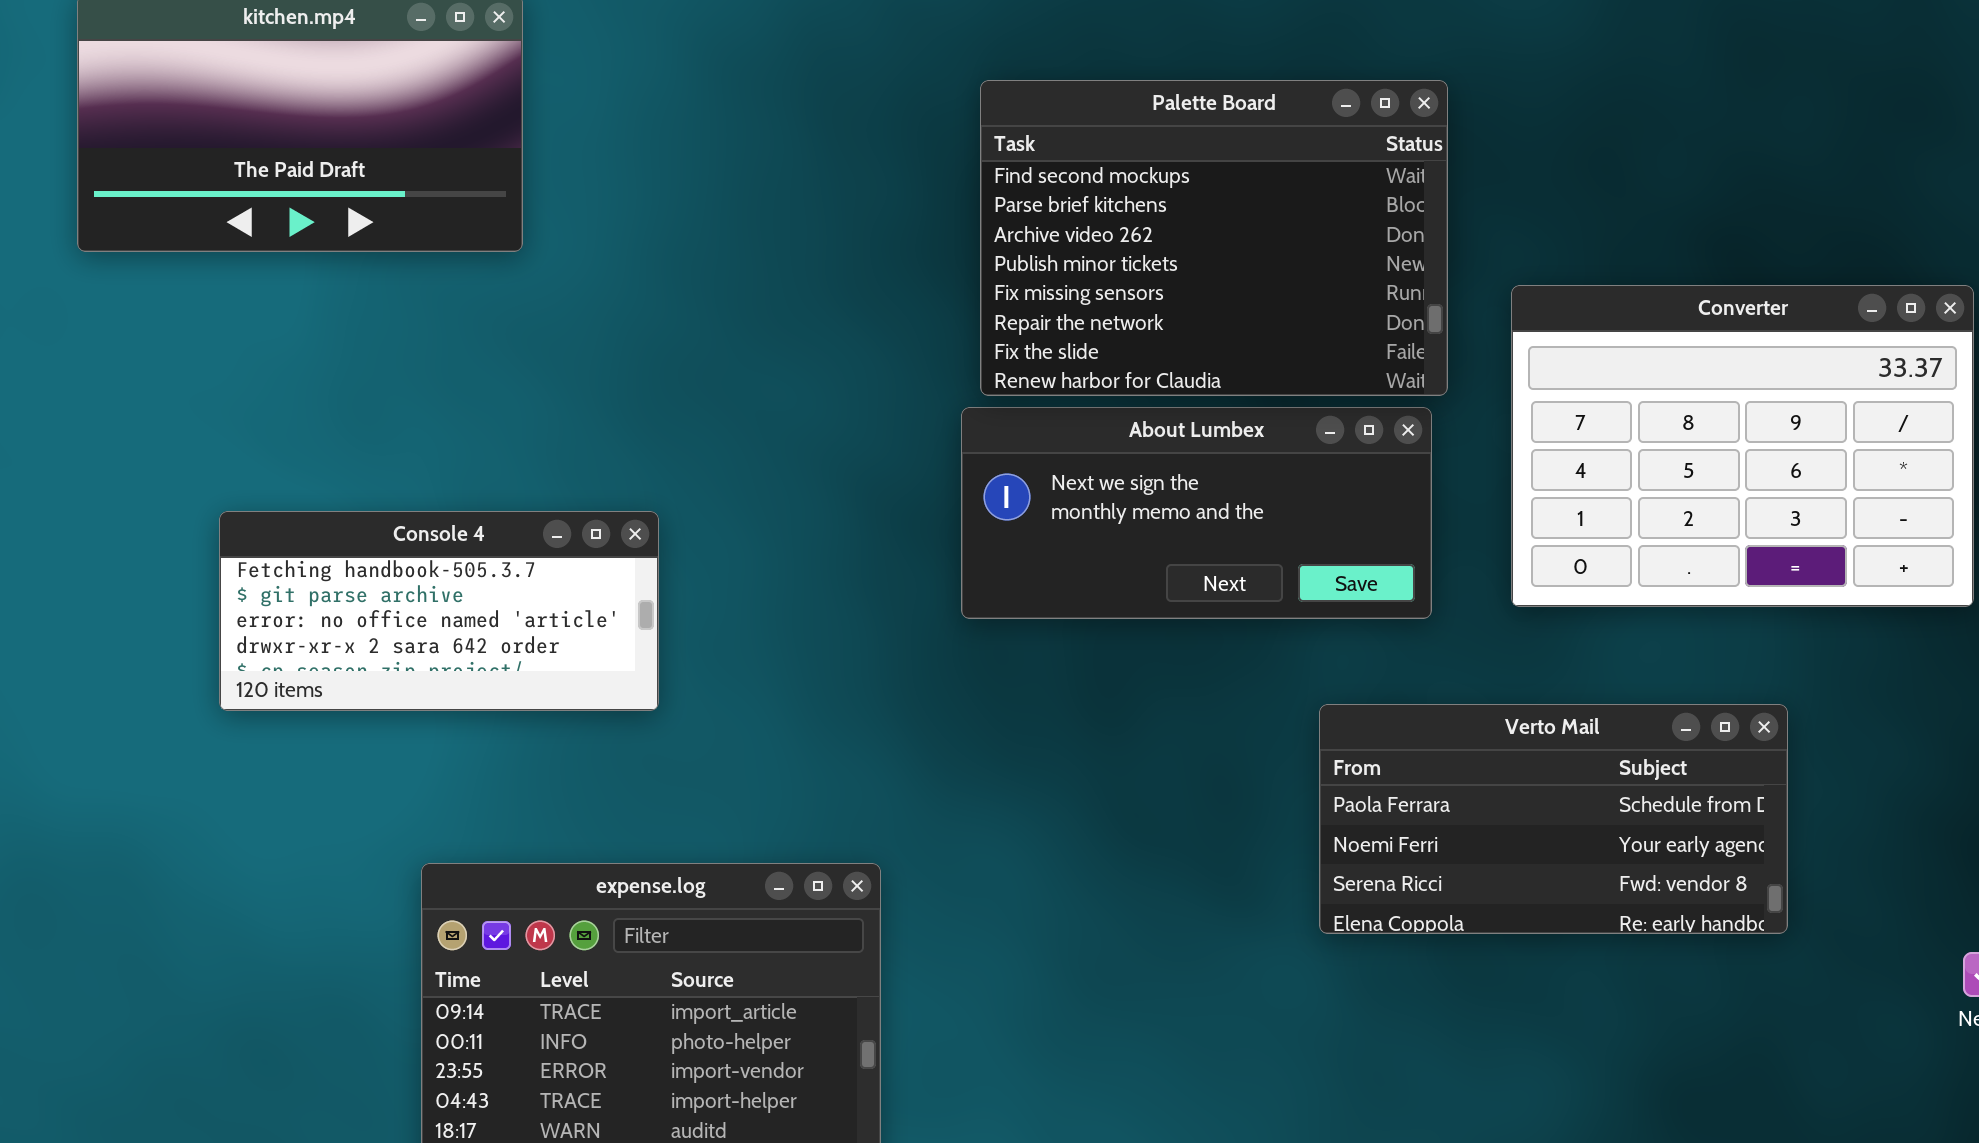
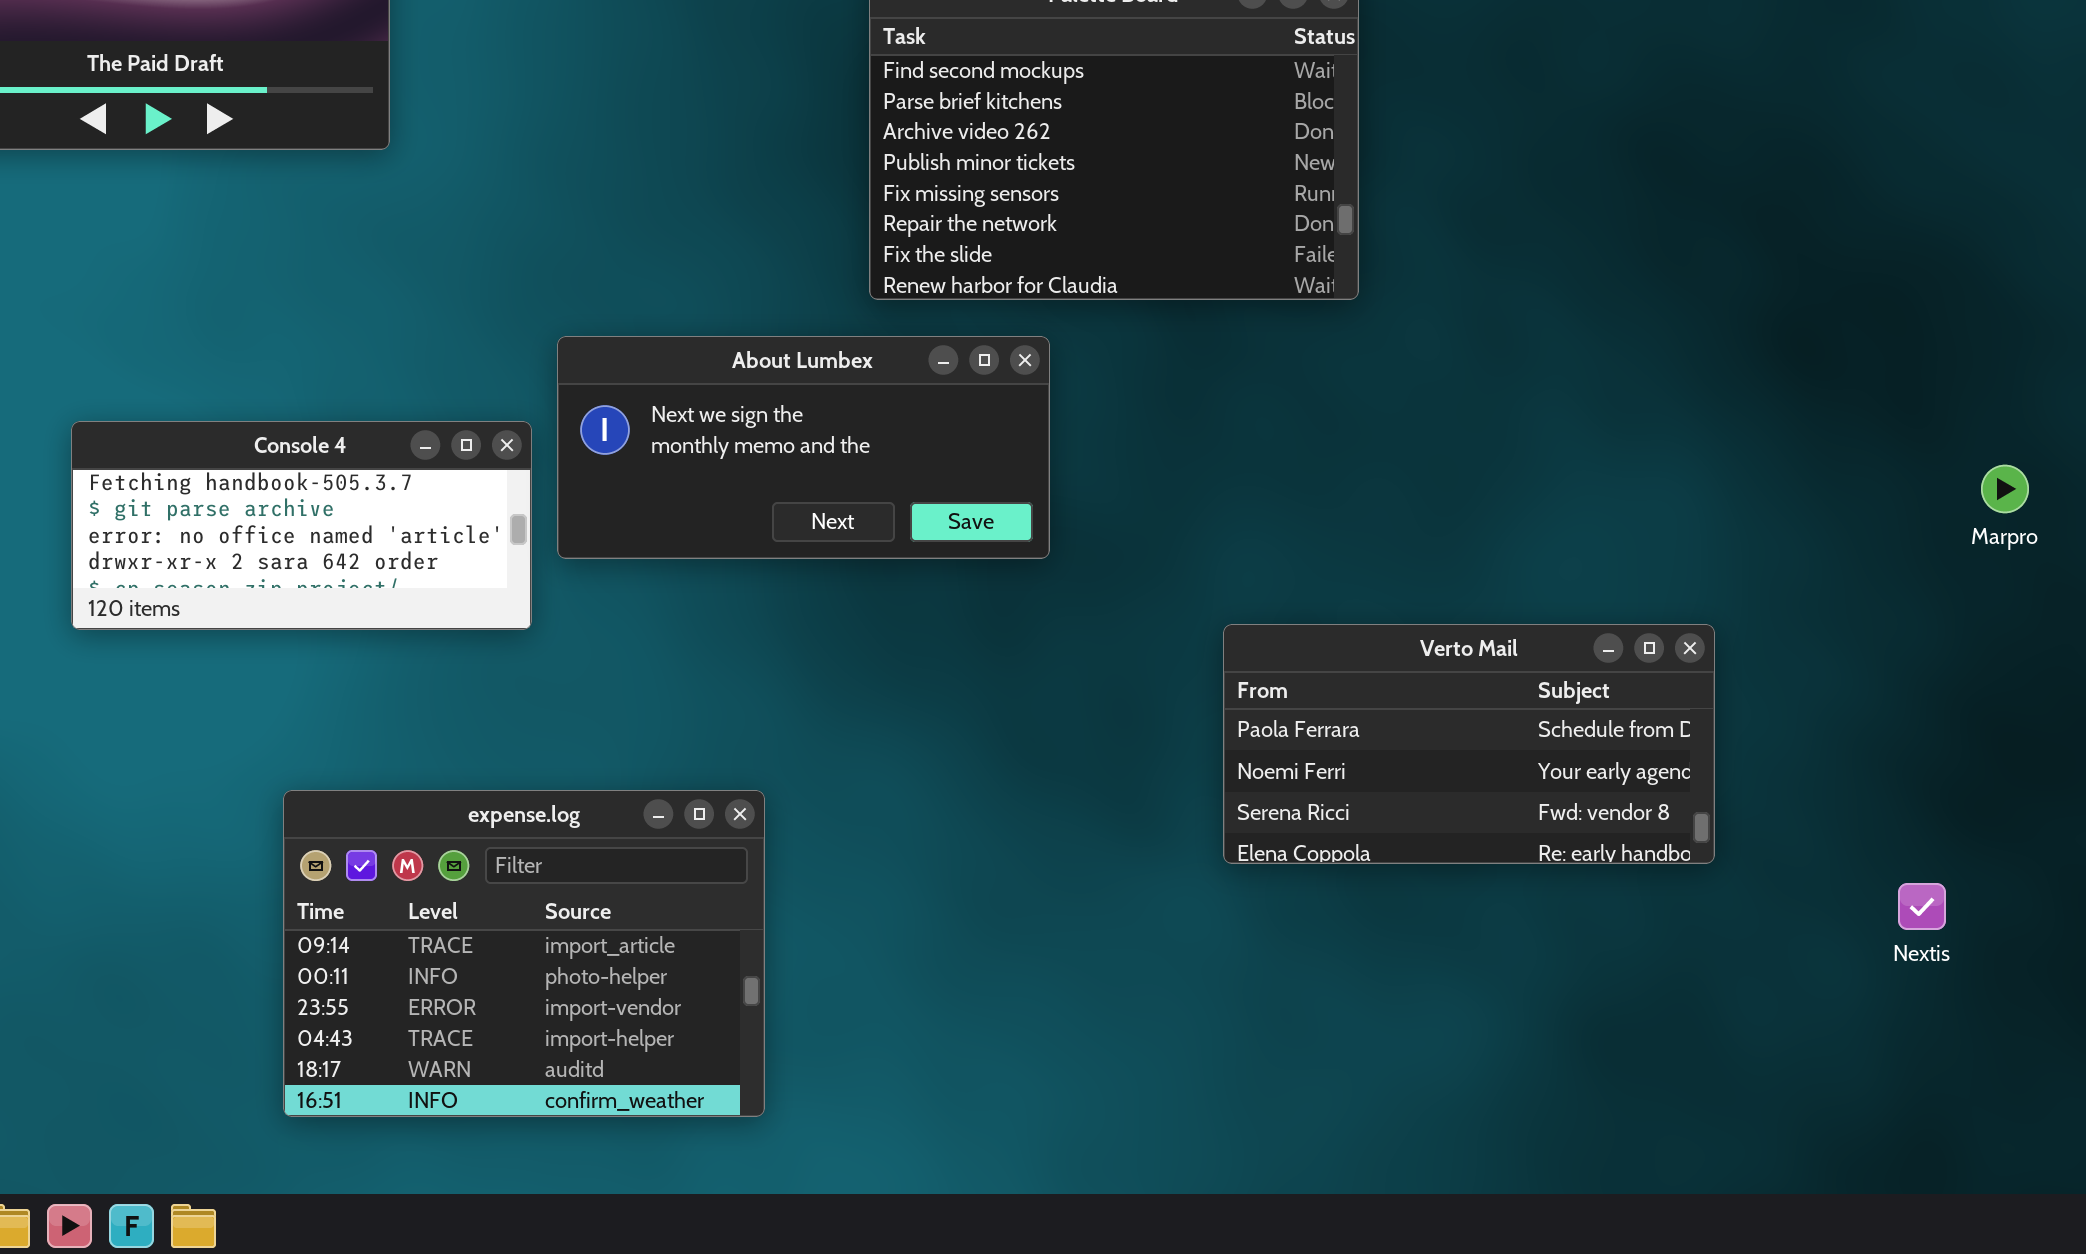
Converter: [1511,285,1974,607] -> none, closed
About Lumbex: [961,407,1432,619] -> [557,336,1050,559], moved

